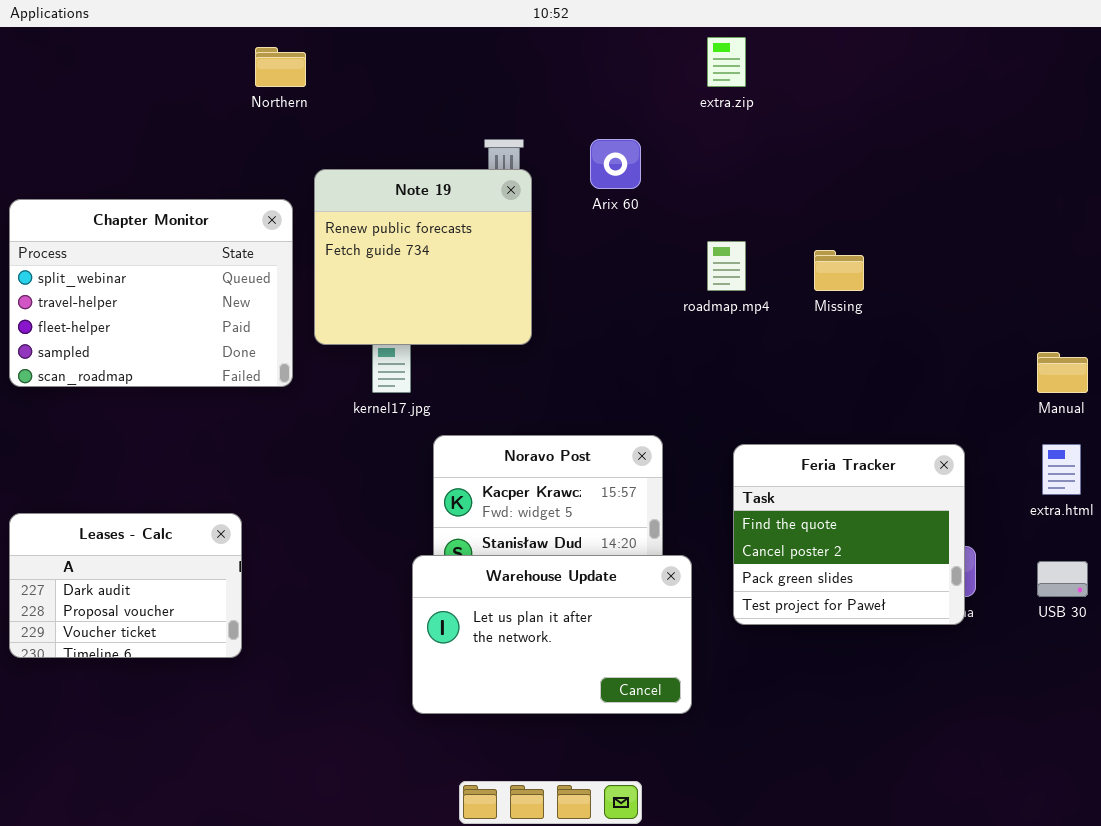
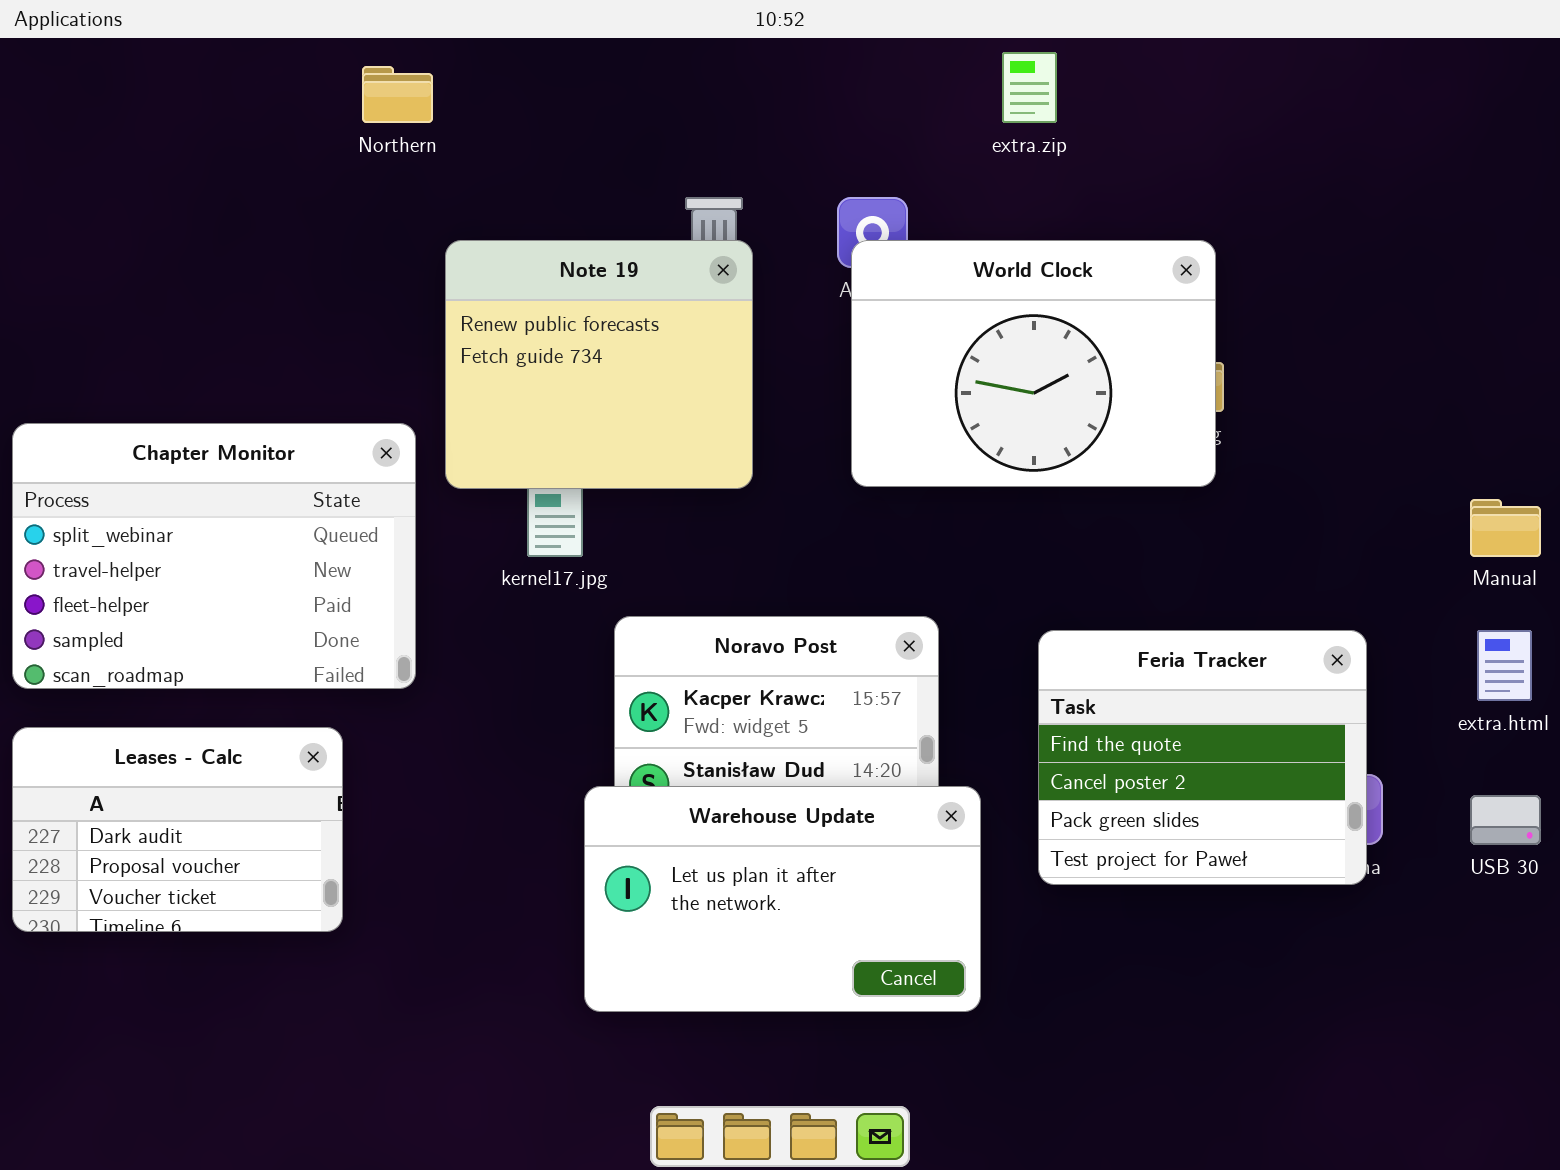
World Clock: none -> [851,240,1216,487], opened
Chapter Monitor: [9,199,293,387] -> [12,423,416,689], moved

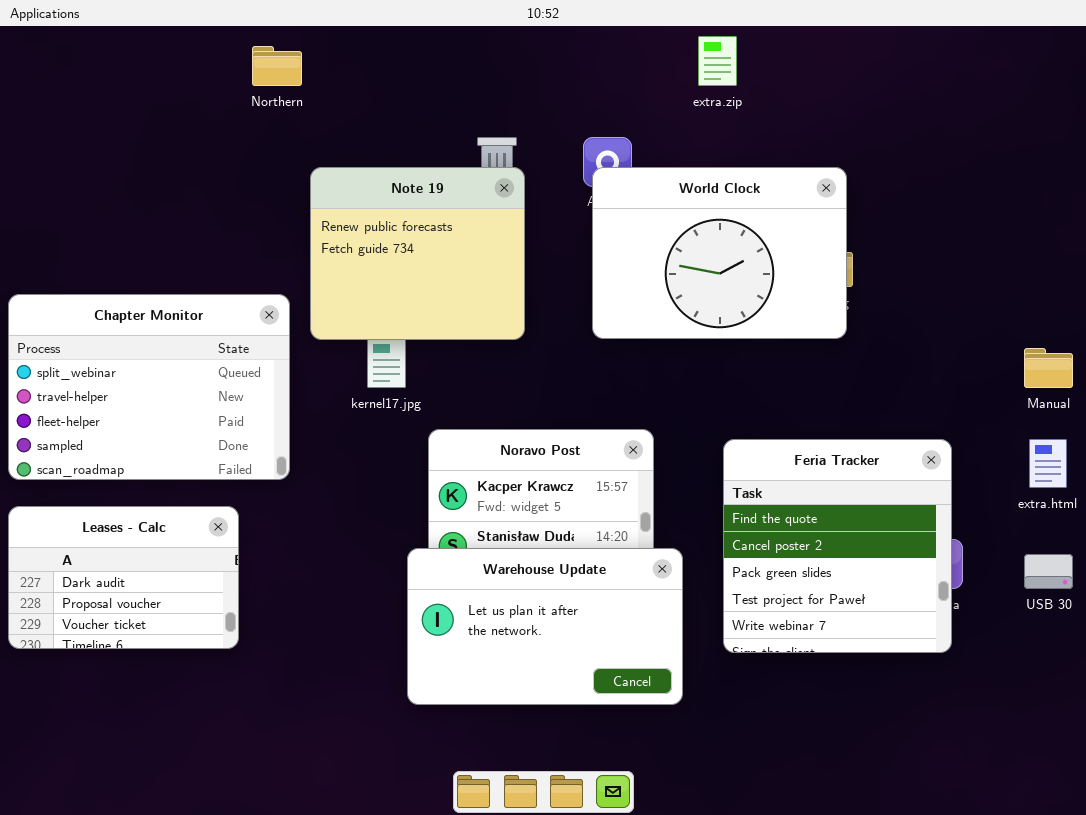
Feria Tracker: [1038,630,1367,885] -> [723,439,952,653], resized

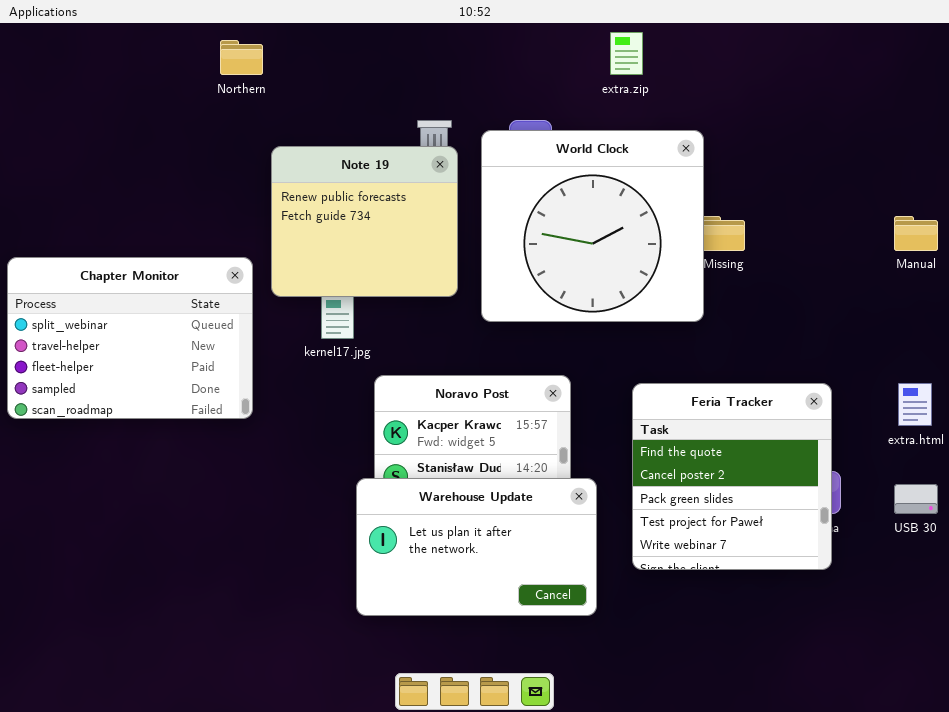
World Clock: [592,167,847,339] -> [481,130,704,322], moved, resized
Manual: [1024,348,1073,388] -> [894,216,938,251], moved
Leases - Calc: [8,506,239,649] -> none, closed

